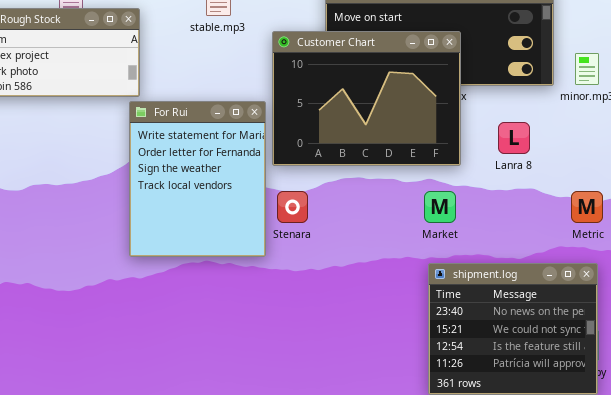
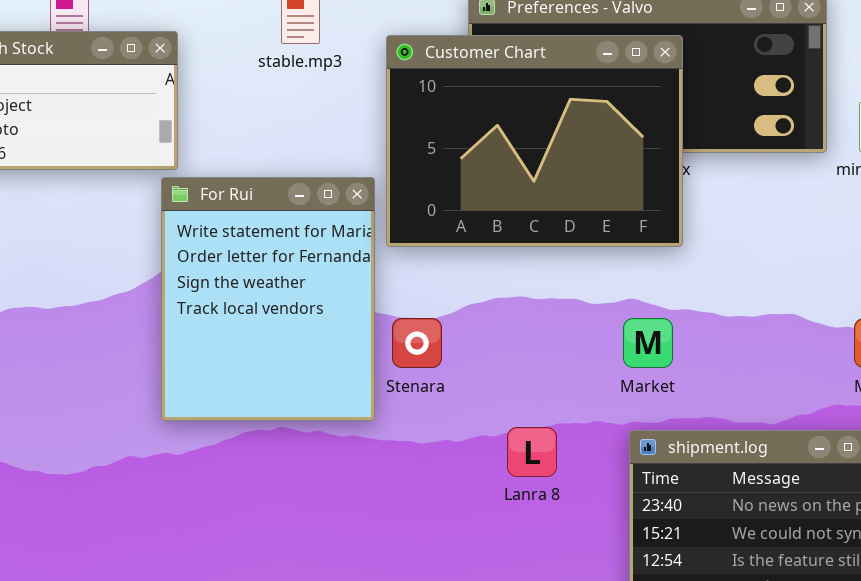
Customer Chart: [272,31,461,166] -> [386,35,683,247], moved
Lanra 8: [498,122,530,154] -> [507,427,557,477], moved

